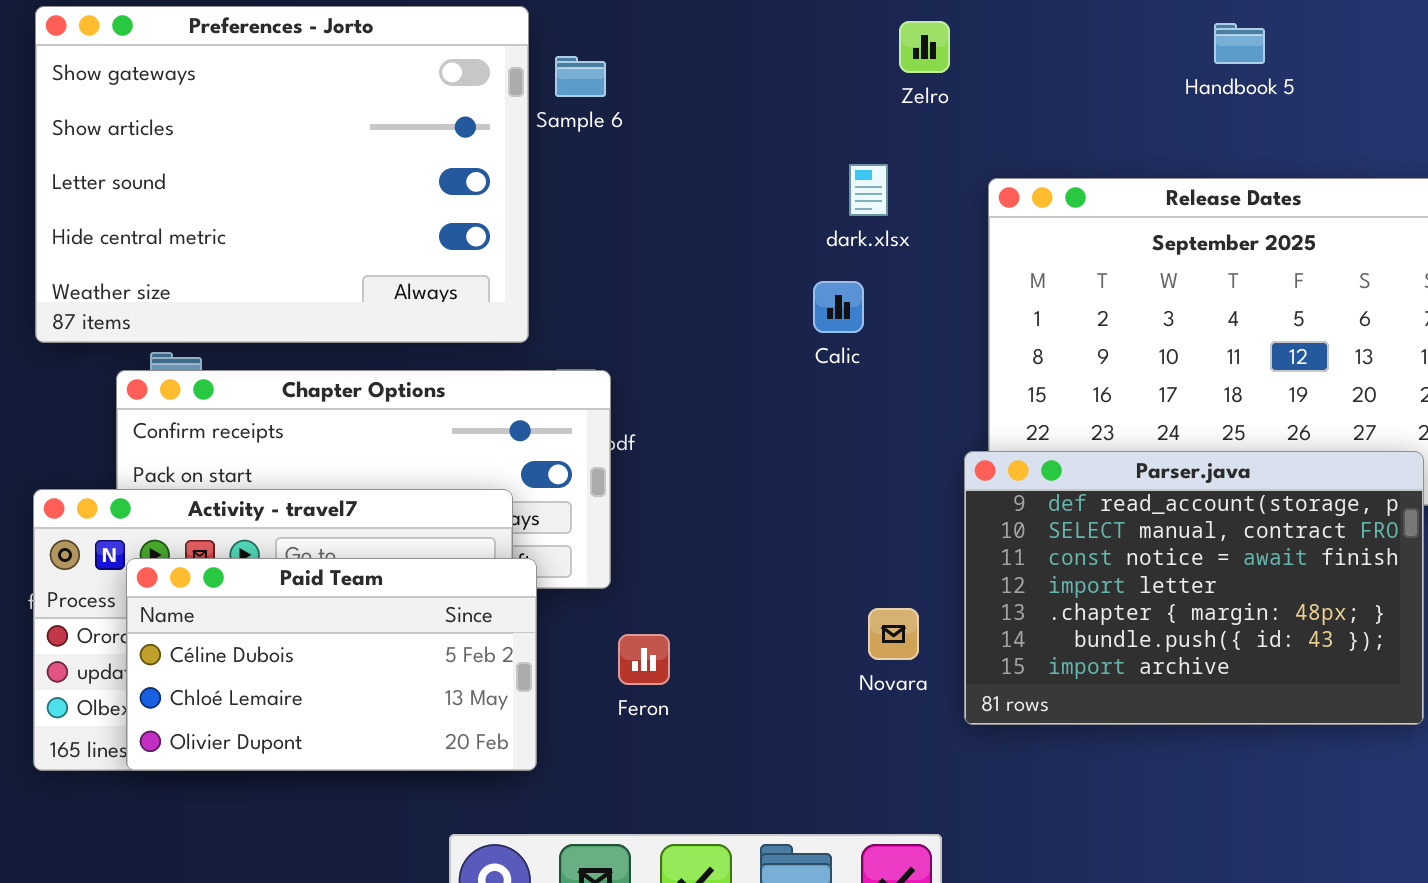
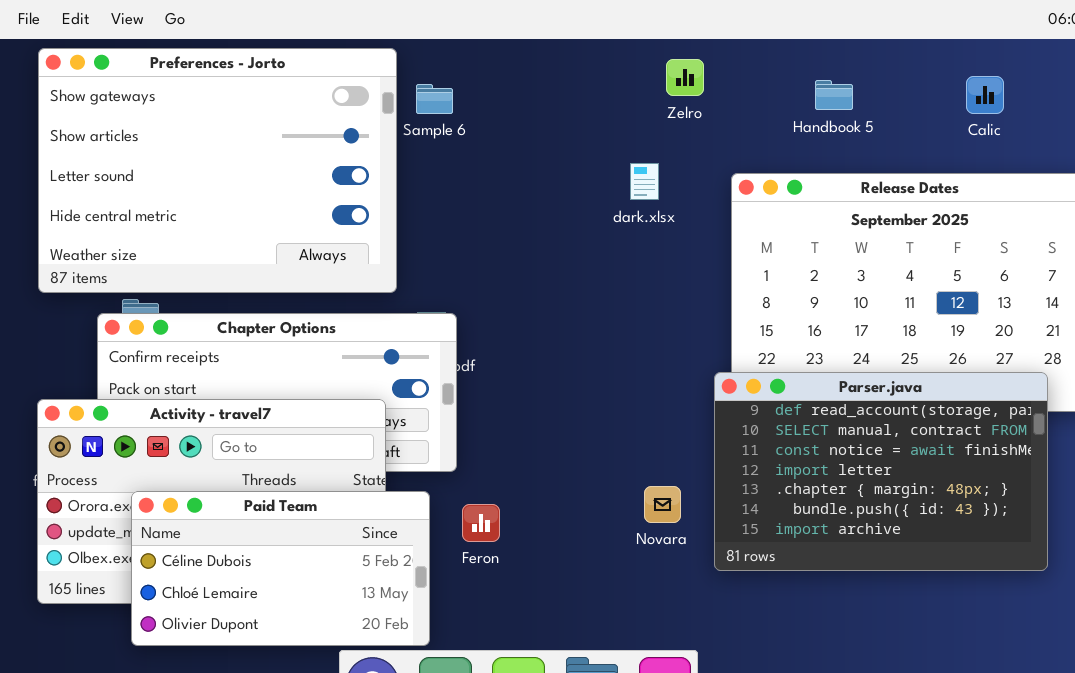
Handbook 5: [1214,23,1265,64] -> [815,80,853,110], moved
Calic: [813,281,864,333] -> [966,76,1004,114], moved
Paid Team: [126,558,537,771] -> [131,491,430,646], moved

